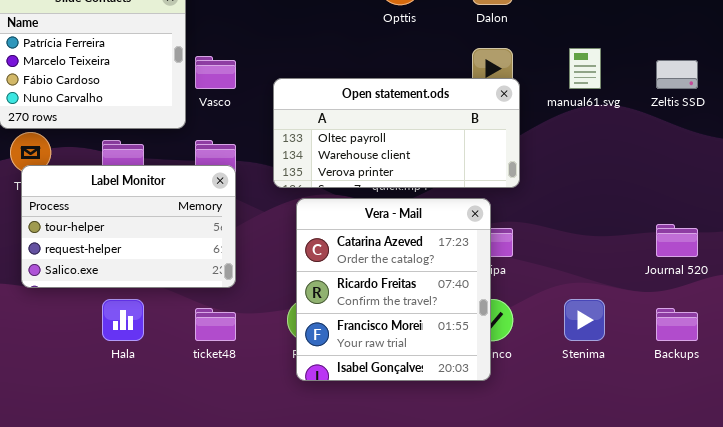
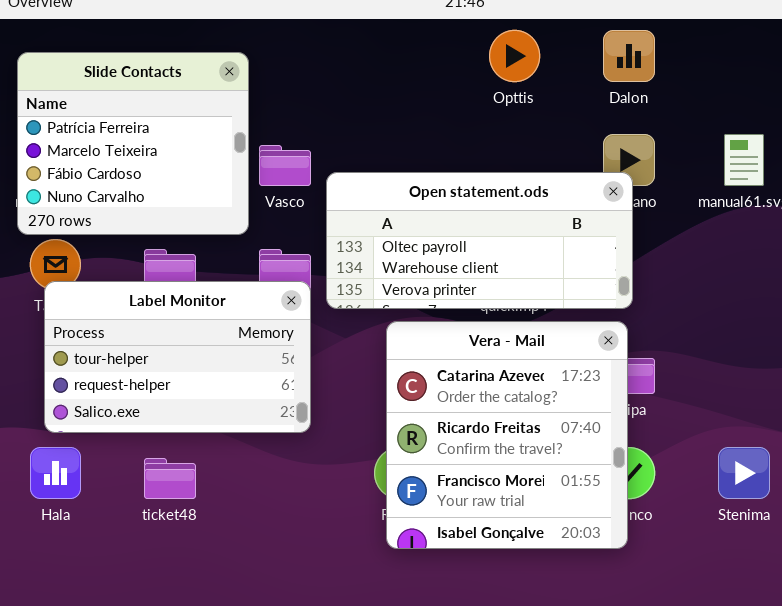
Open statement.ods: [273,78,520,188] -> [326,172,633,309], moved
Hala: [102,299,144,341] -> [30,447,81,499], moved
ticket48: [195,308,236,341] -> [144,458,196,499], moved

